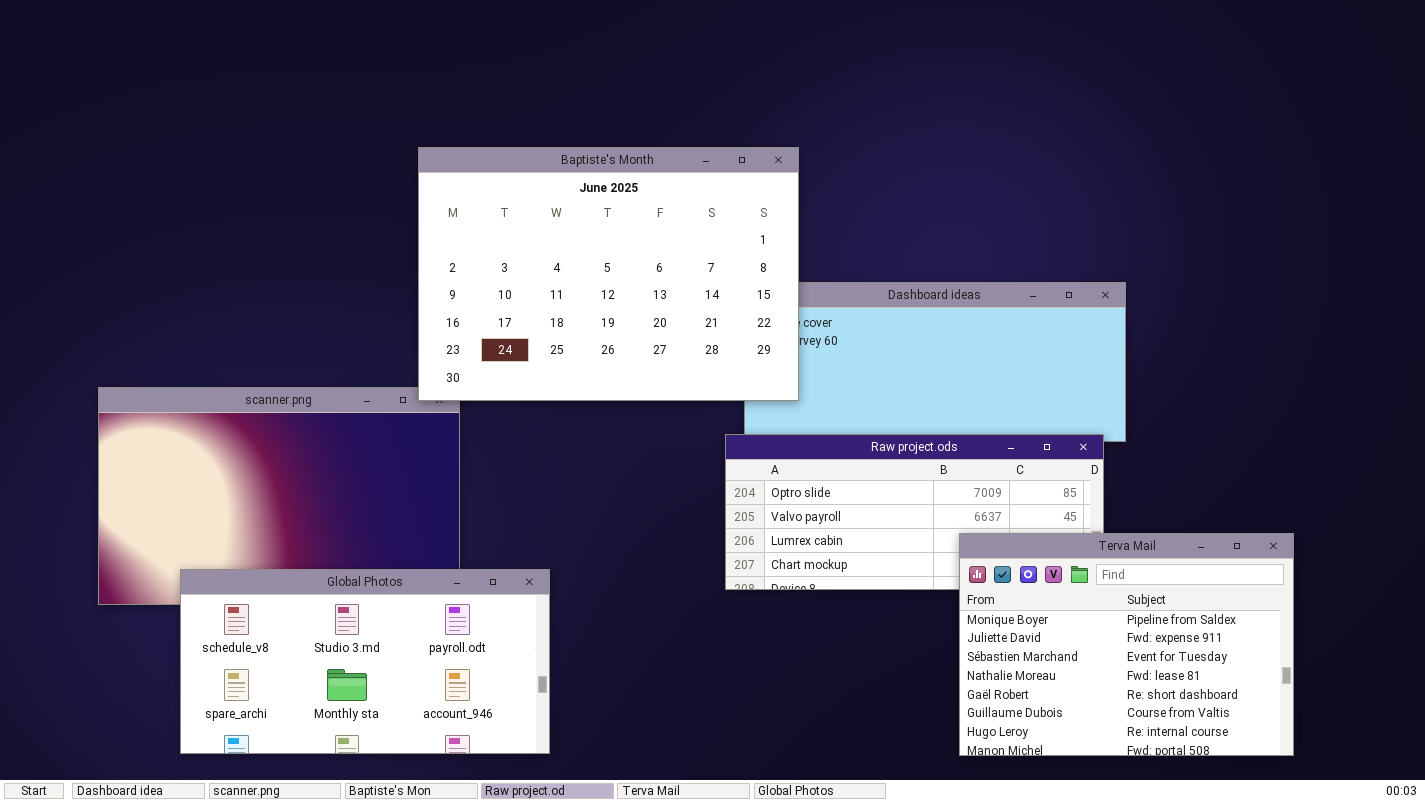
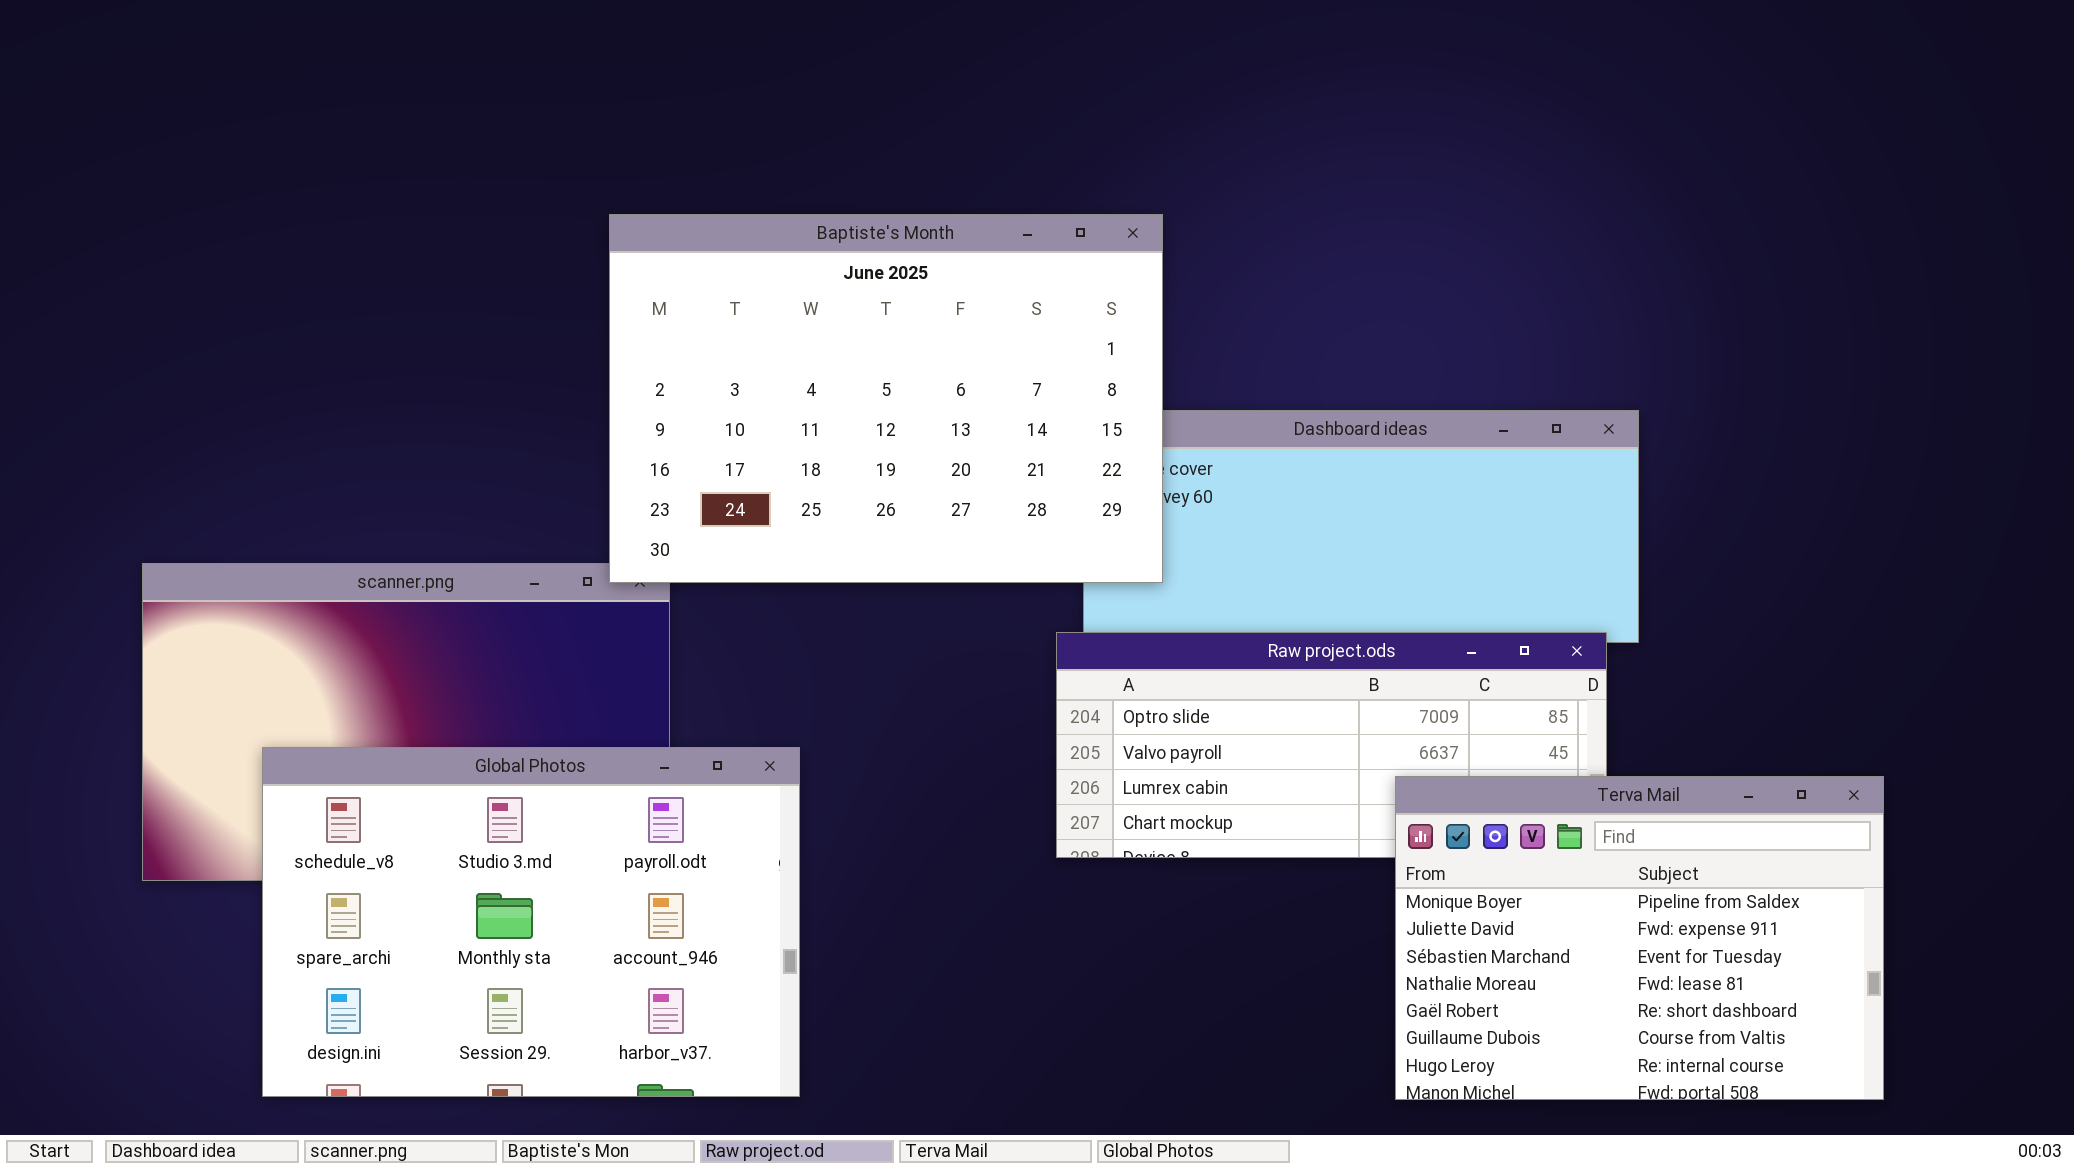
Global Photos: [180,569,550,754] -> [262,747,800,1097], resized

